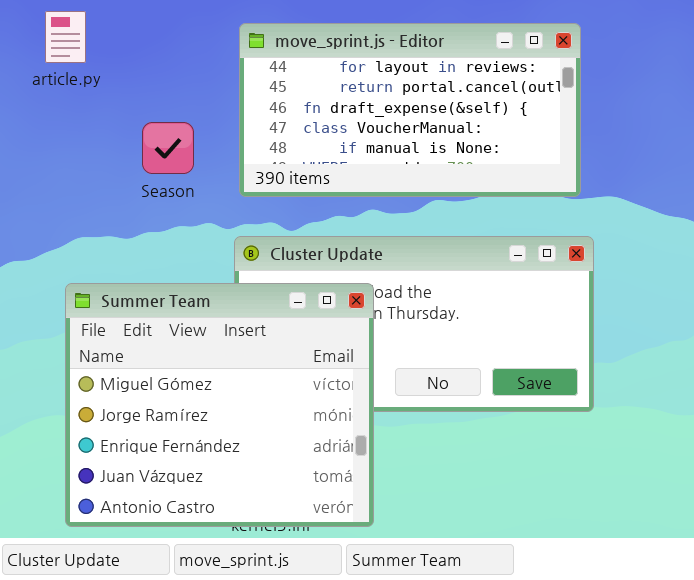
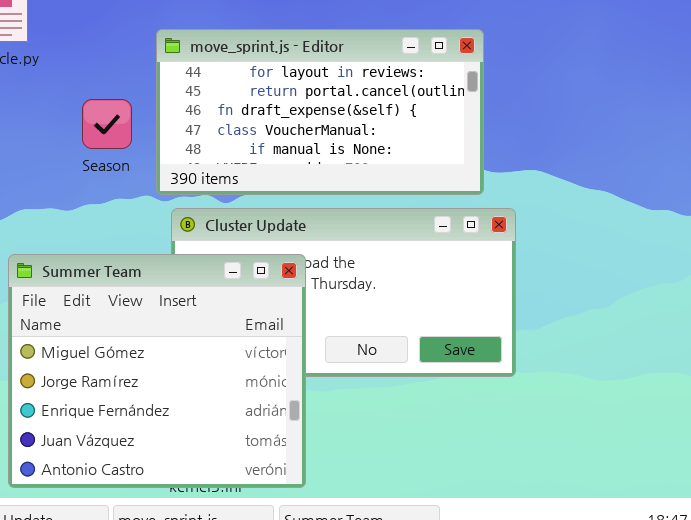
move_sprint.js - Editor: [239,23,581,197] -> [156,29,484,195], moved

